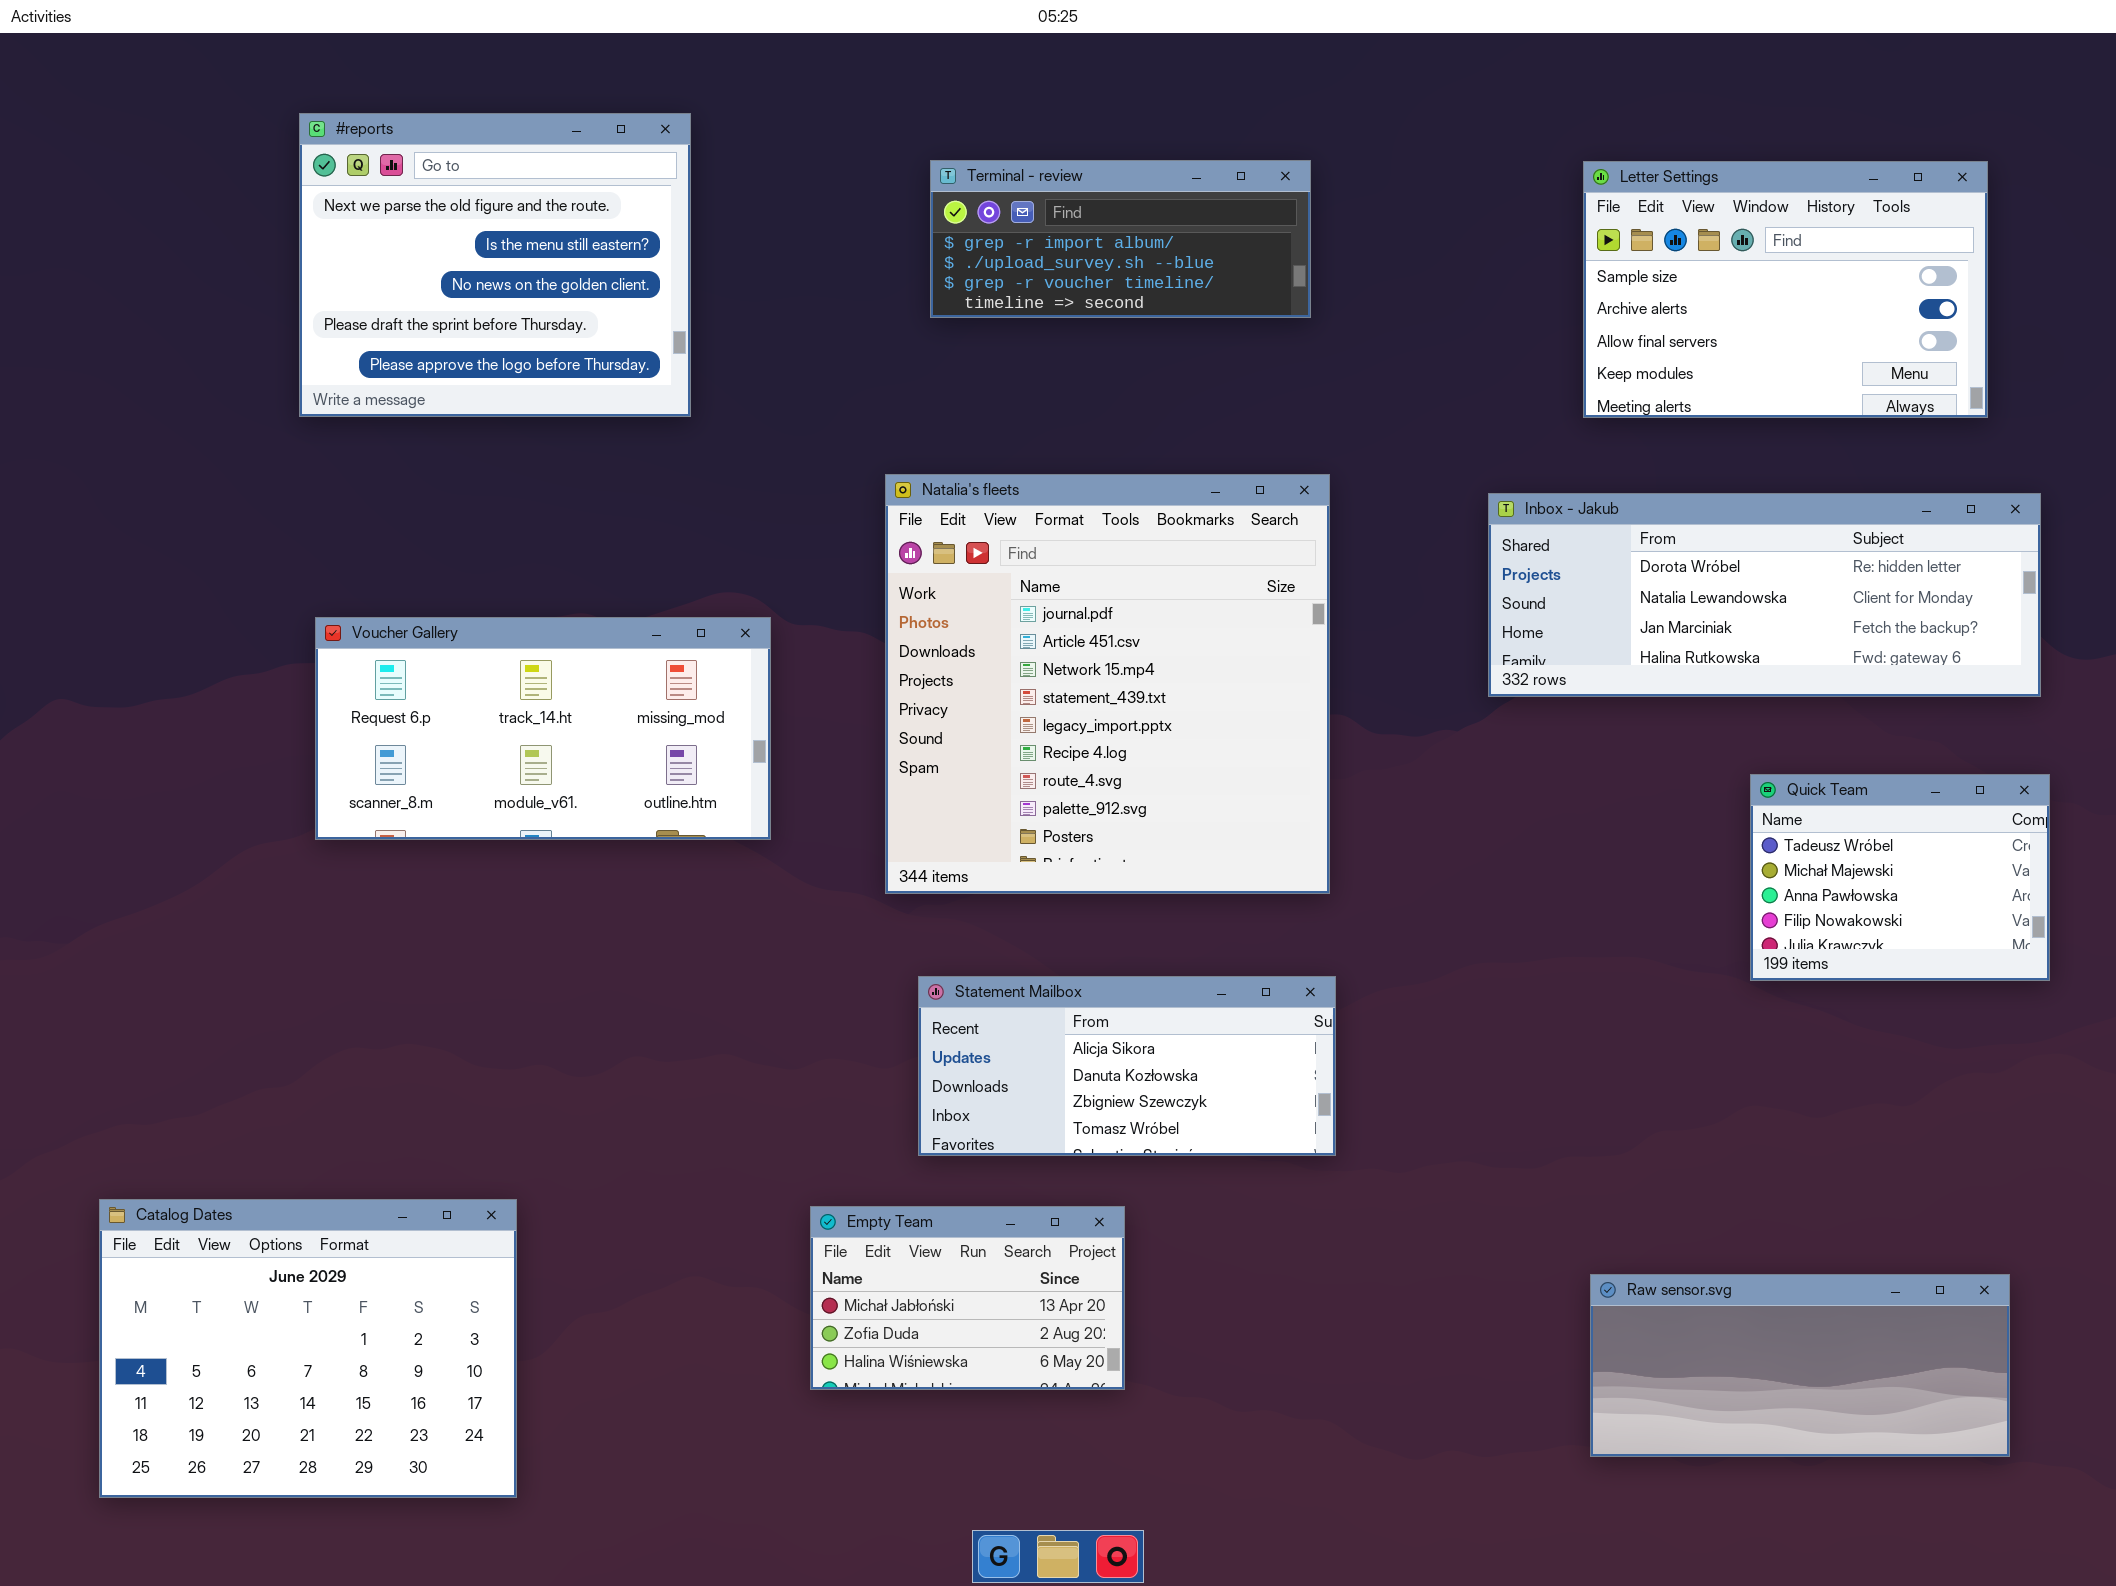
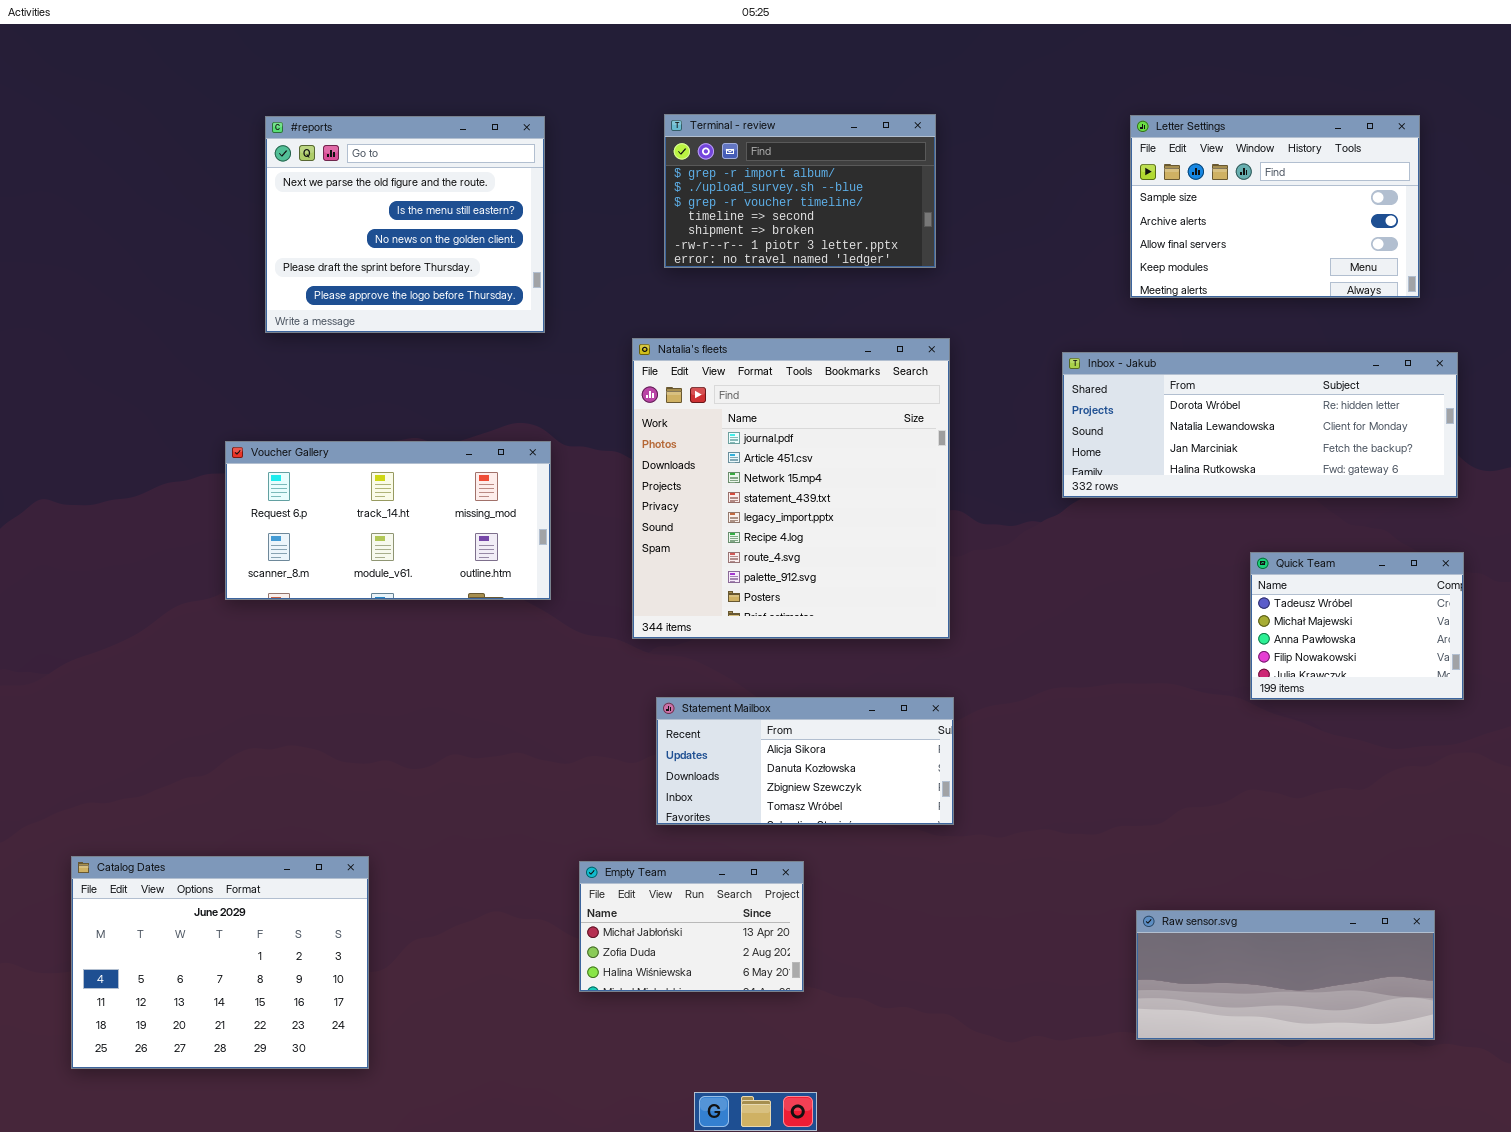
#reports: [299,113,691,417] -> [265,116,545,333], moved
Terminal - review: [930,160,1311,318] -> [664,114,936,268], resized

